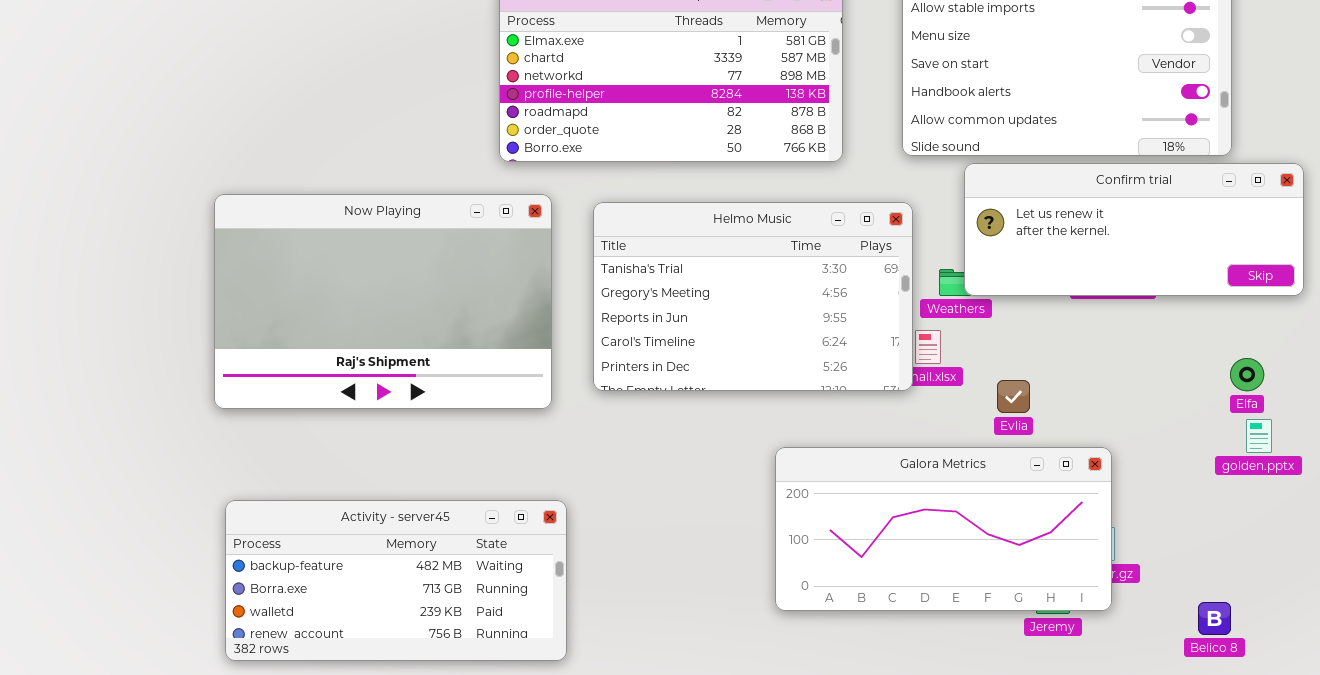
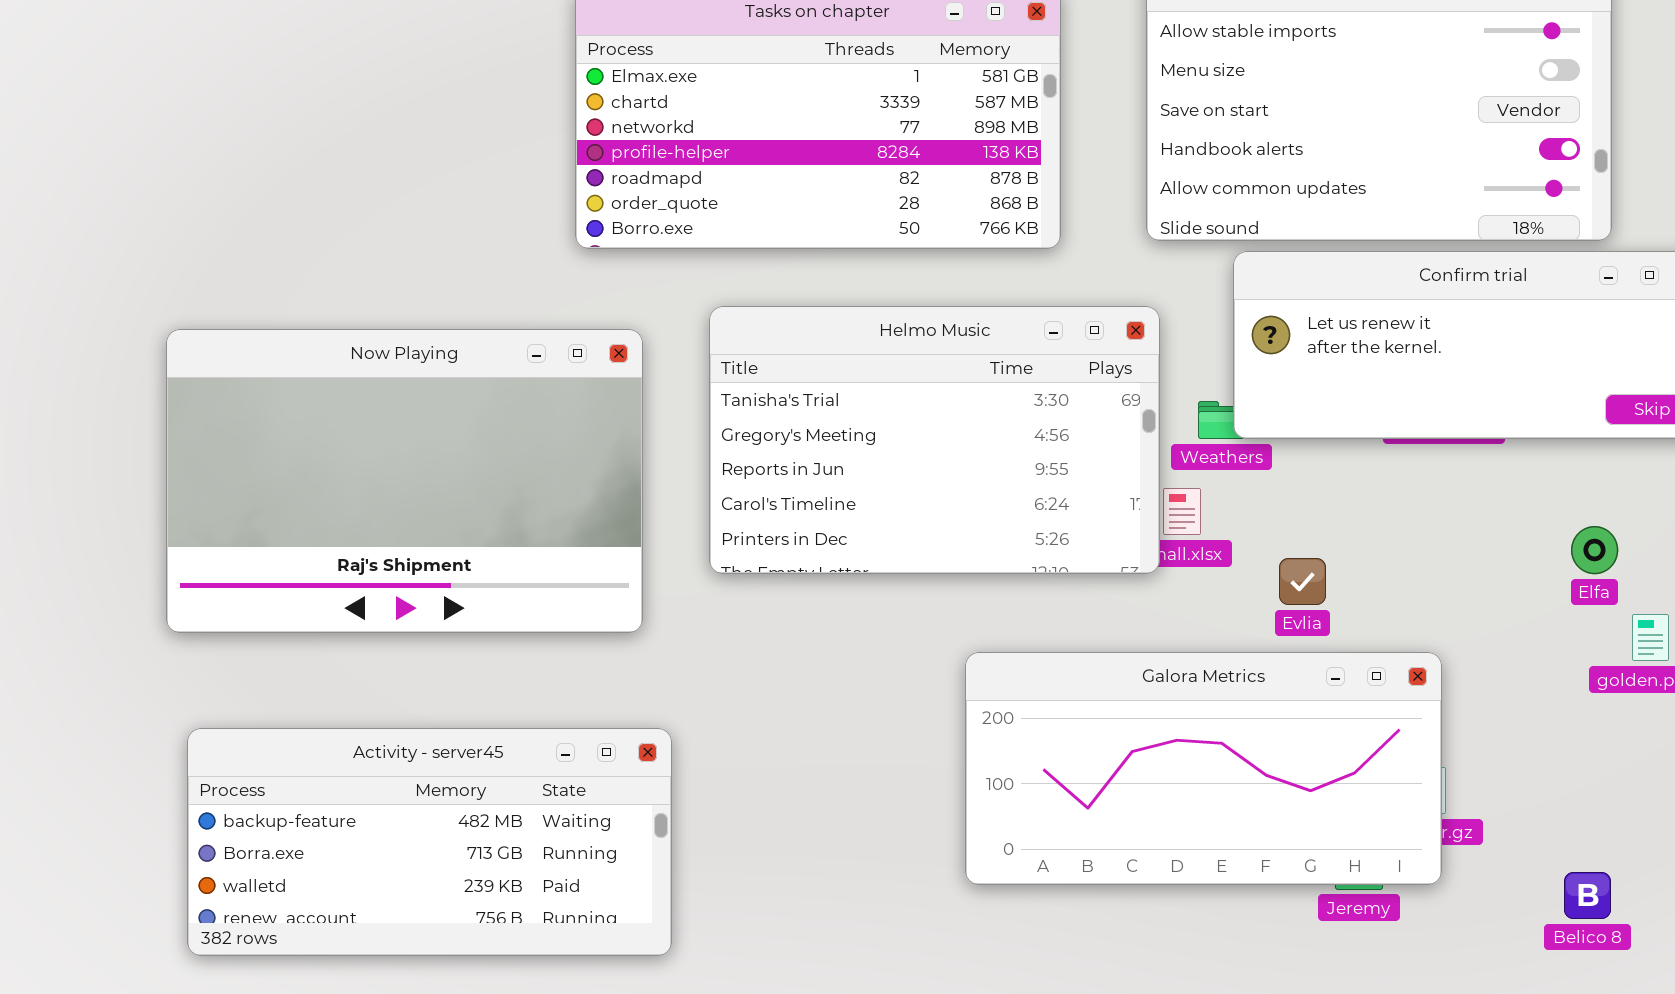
Now Playing: [214,194,552,409] -> [166,329,643,633], moved
Elfa: [1230,358,1264,391] -> [1571,526,1618,574], moved

